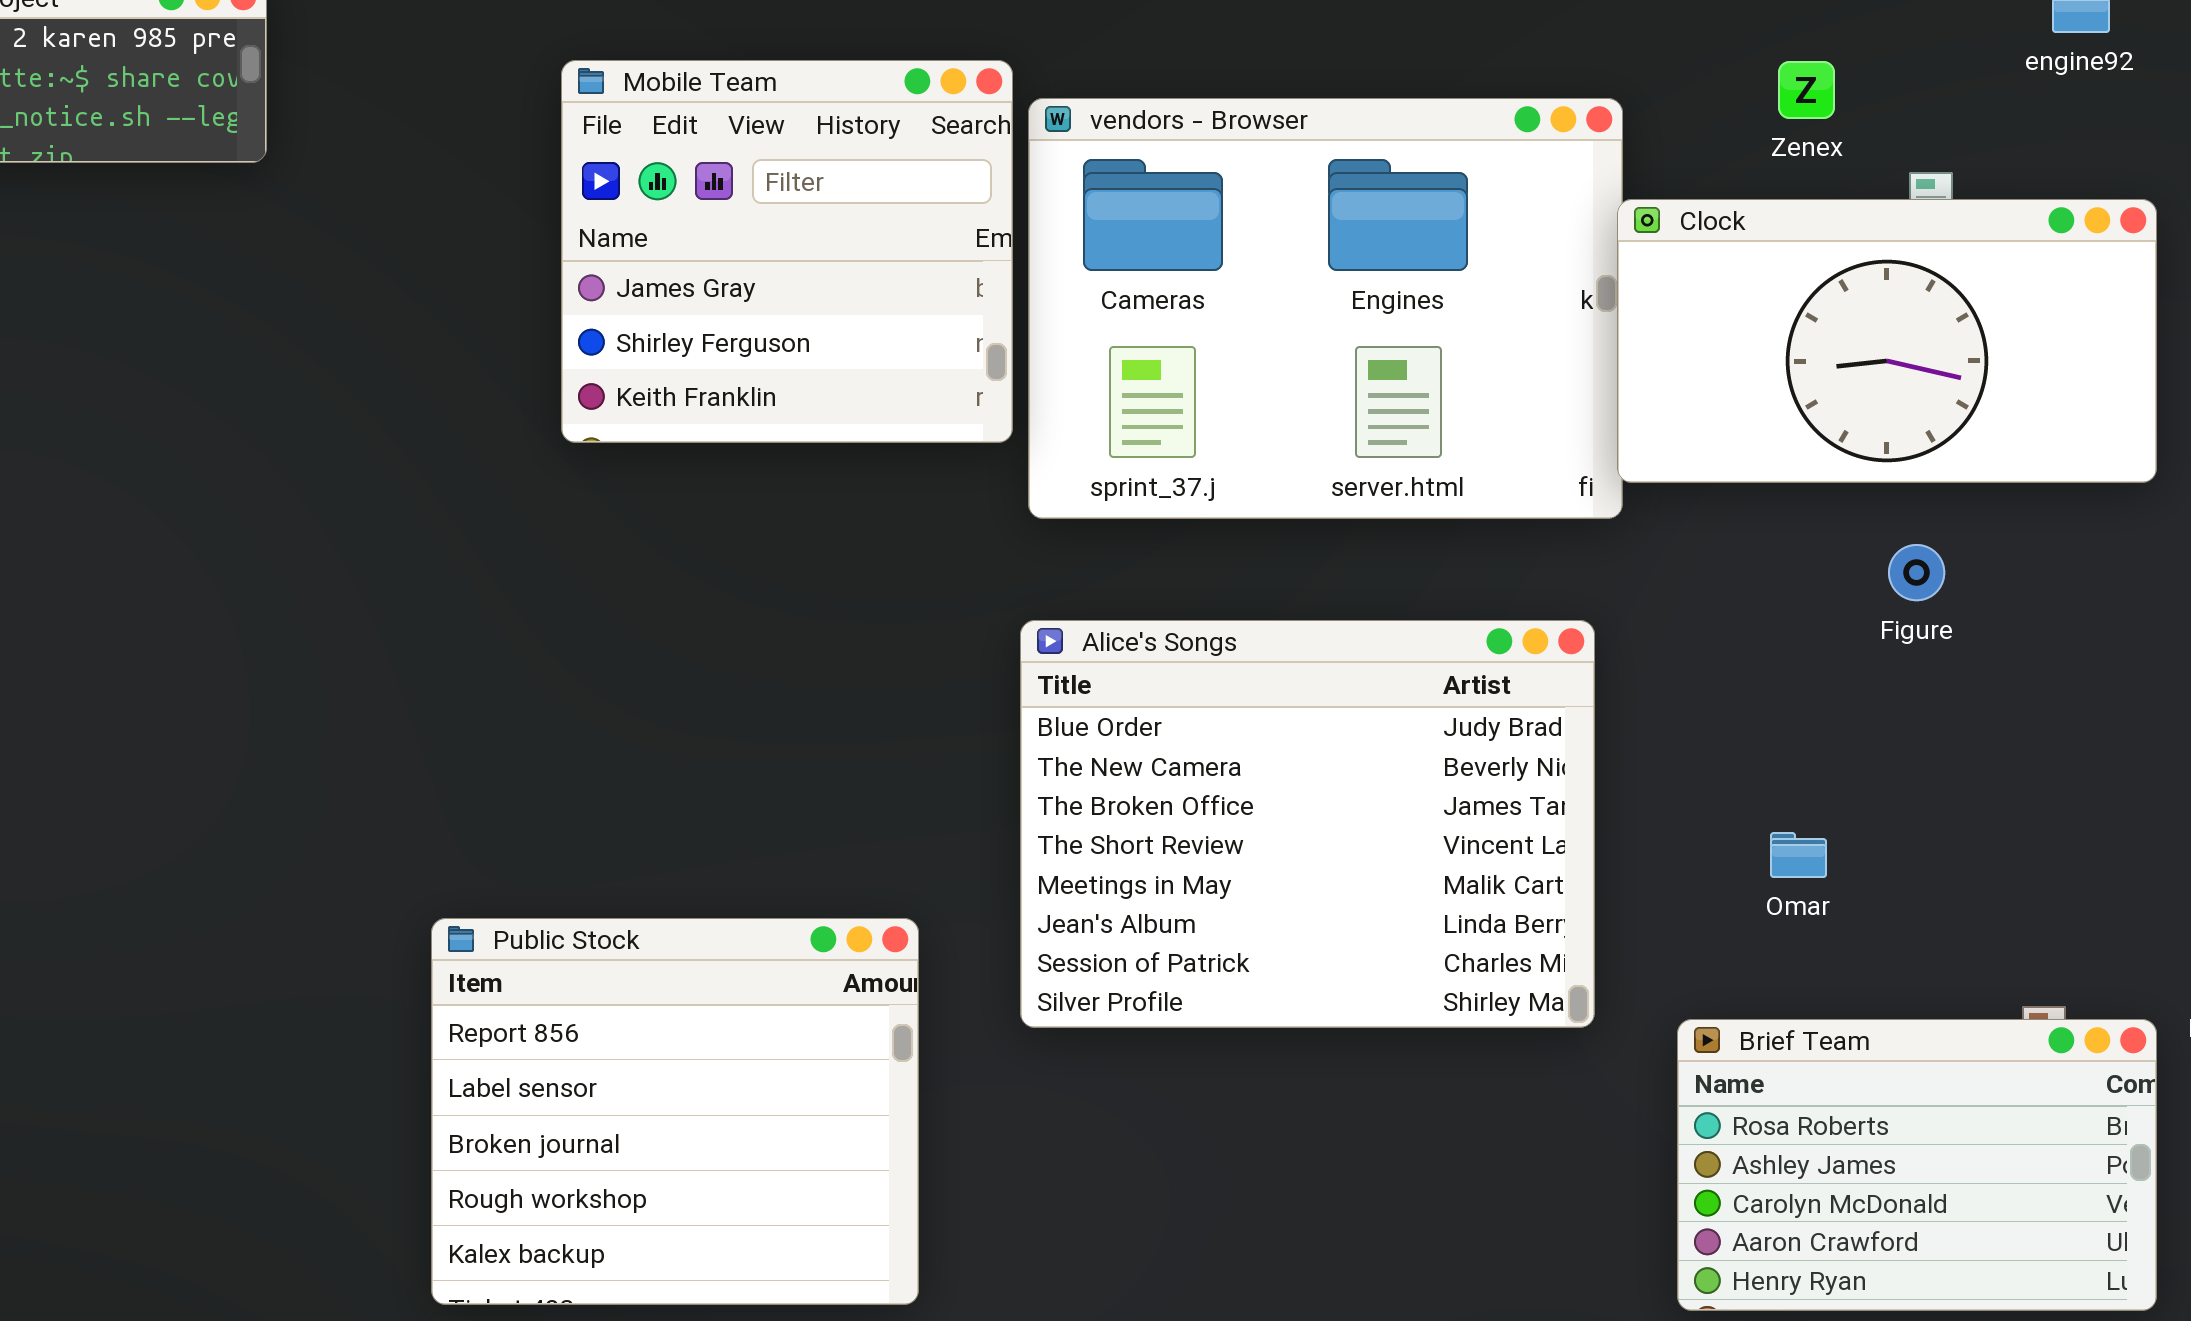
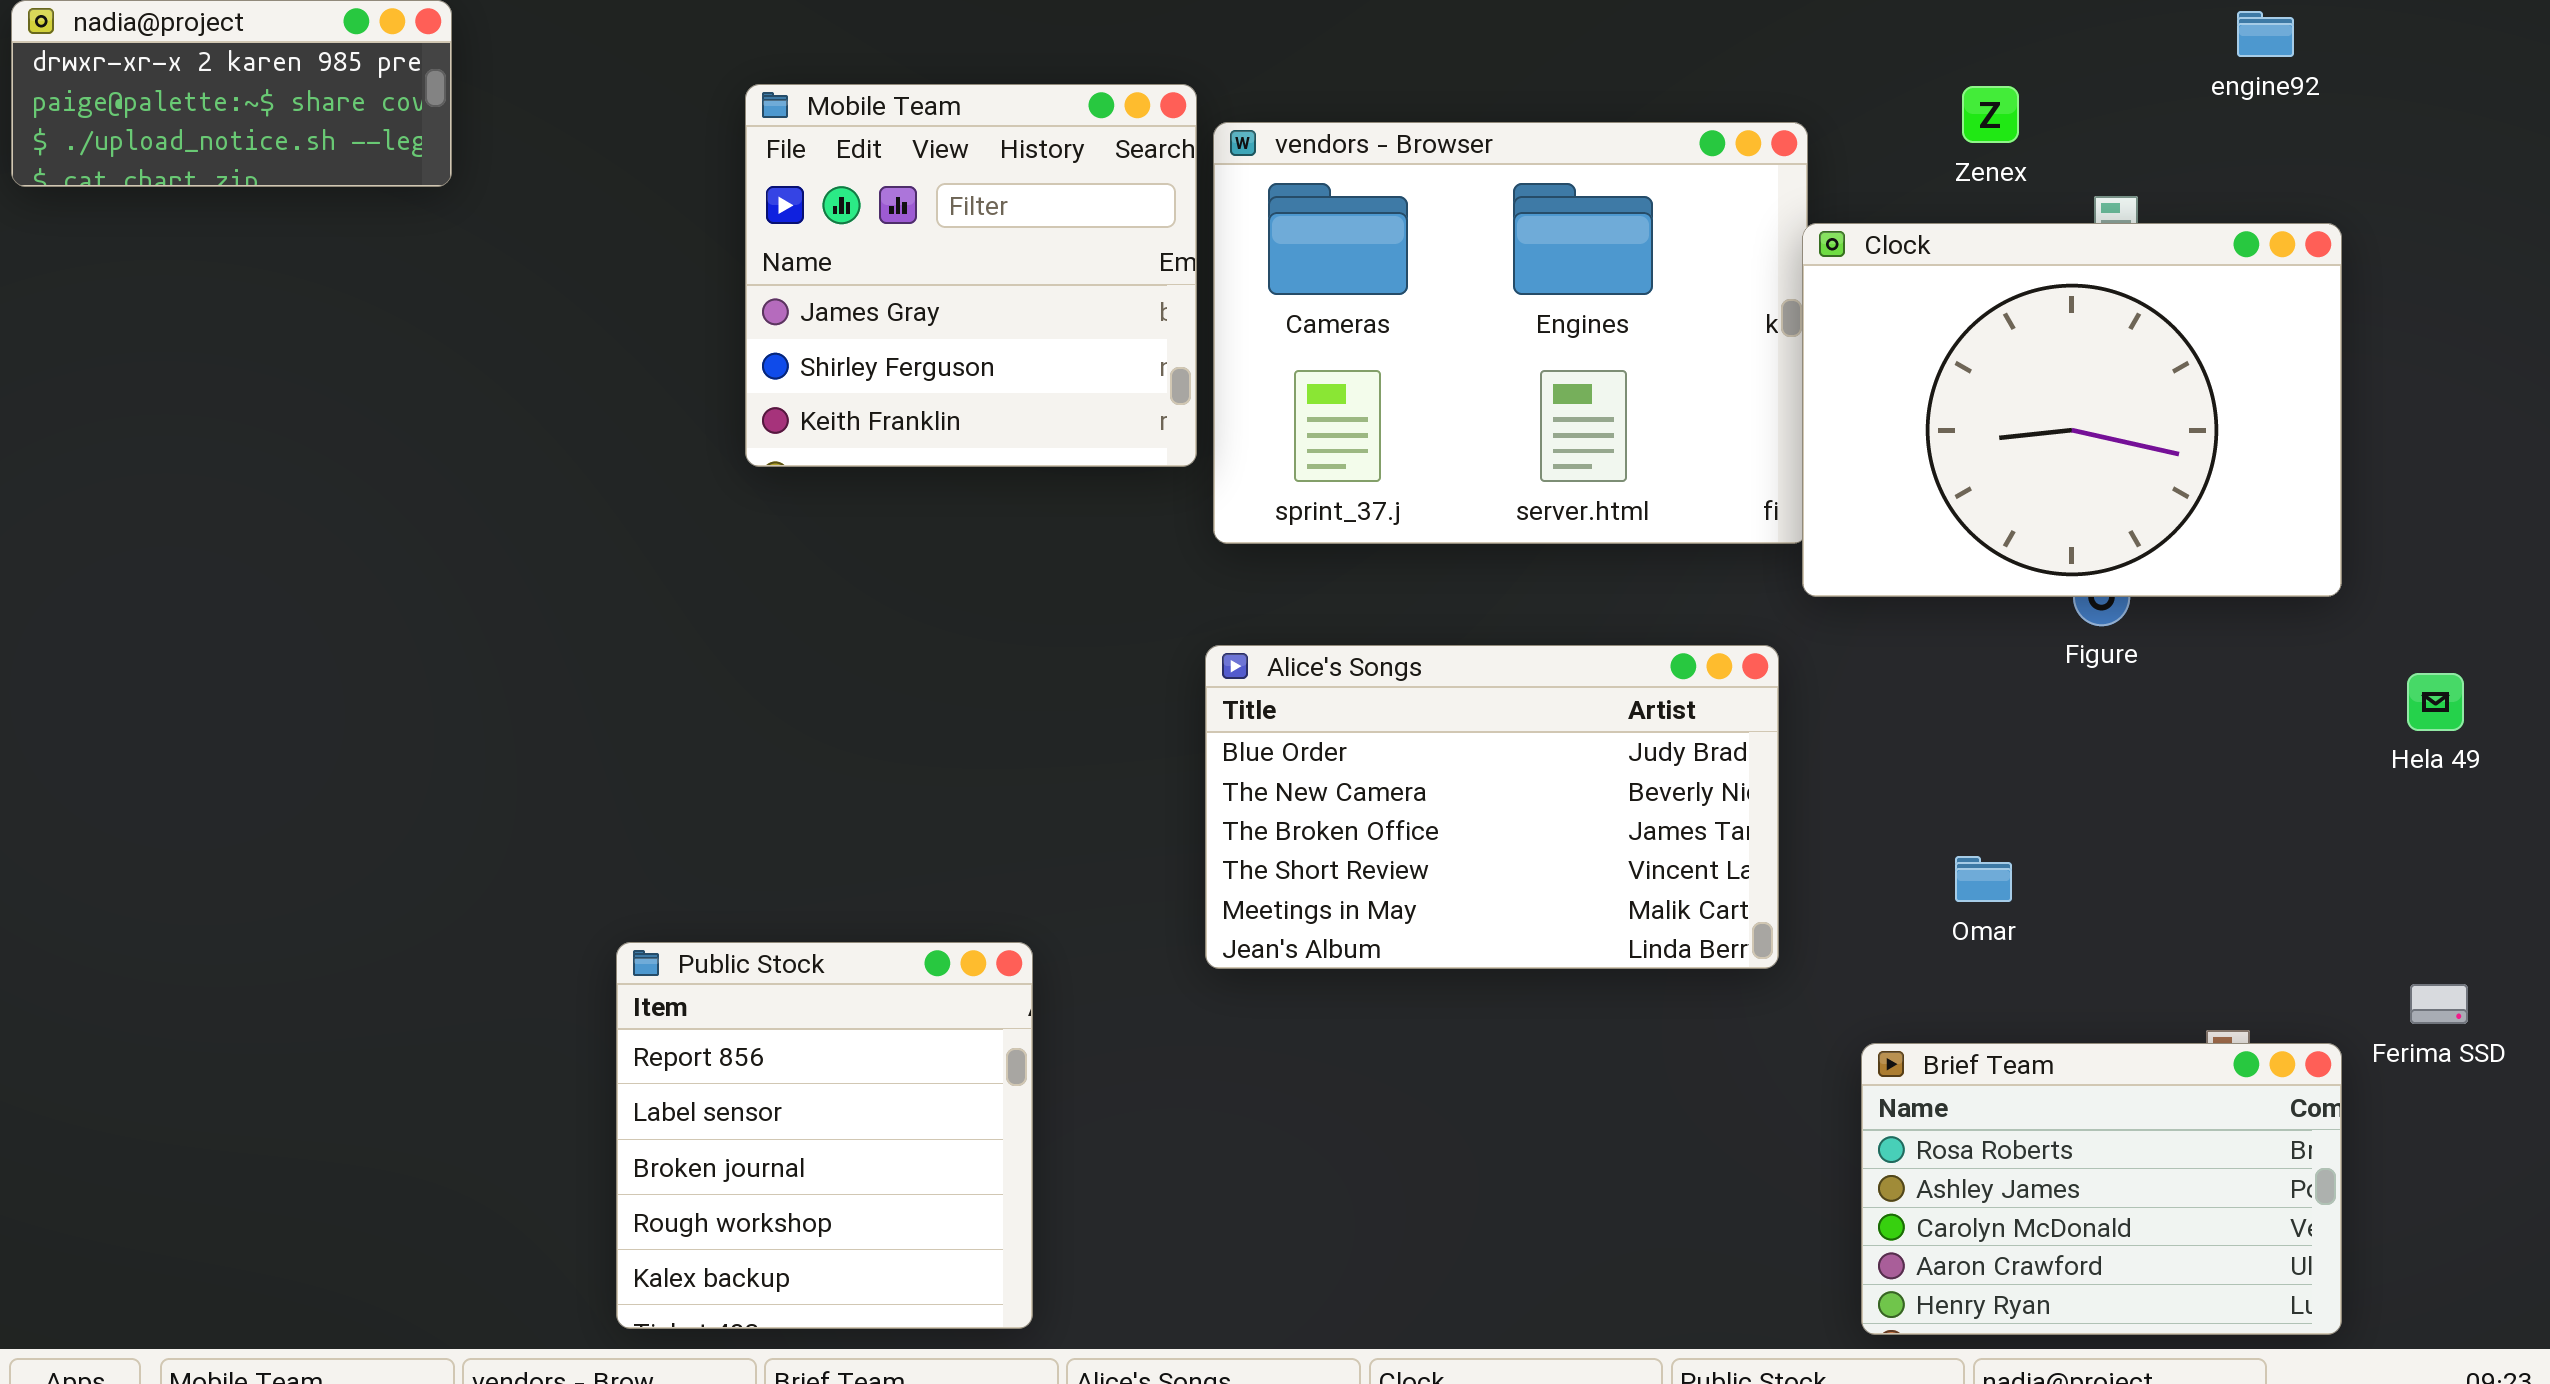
Clock: [1617,199,2157,483] -> [1802,223,2342,597], resized
Alice's Songs: [1020,620,1595,1028] -> [1205,645,1779,969], resized
Public Stock: [431,918,919,1305] -> [616,942,1033,1329], resized

